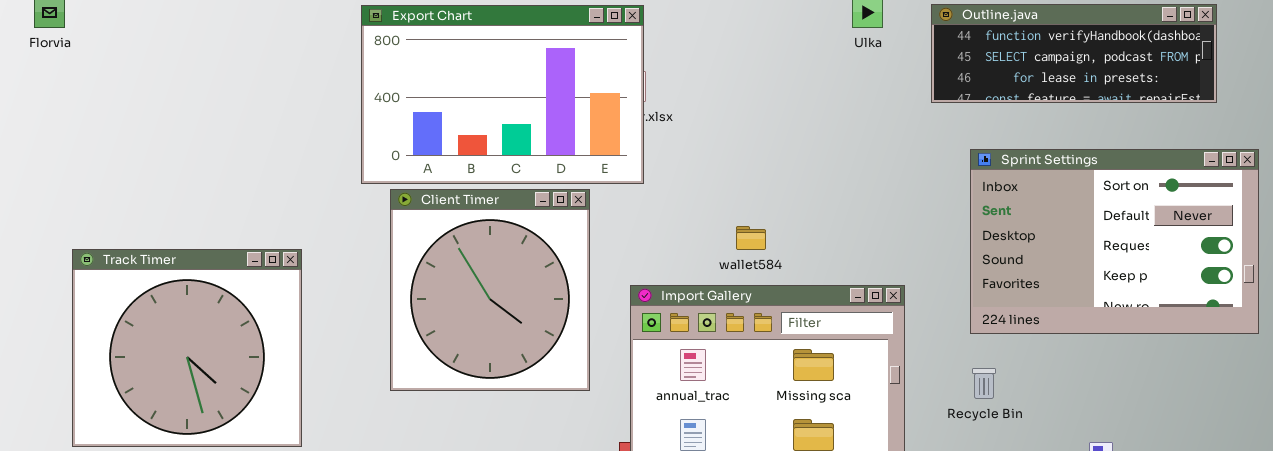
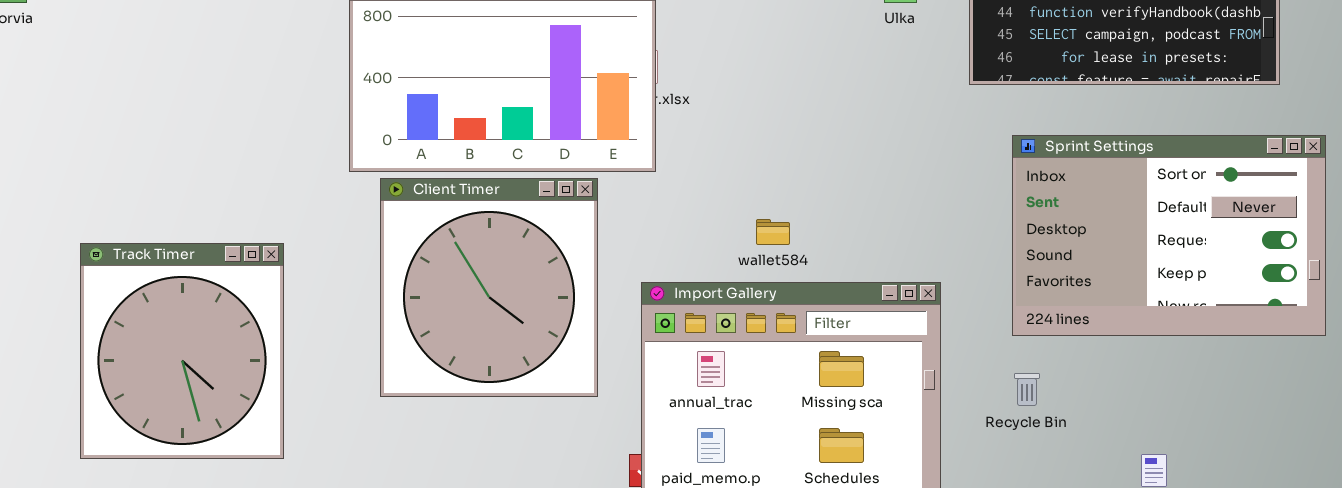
Track Timer: [72,249,302,447] -> [80,243,284,459], resized

